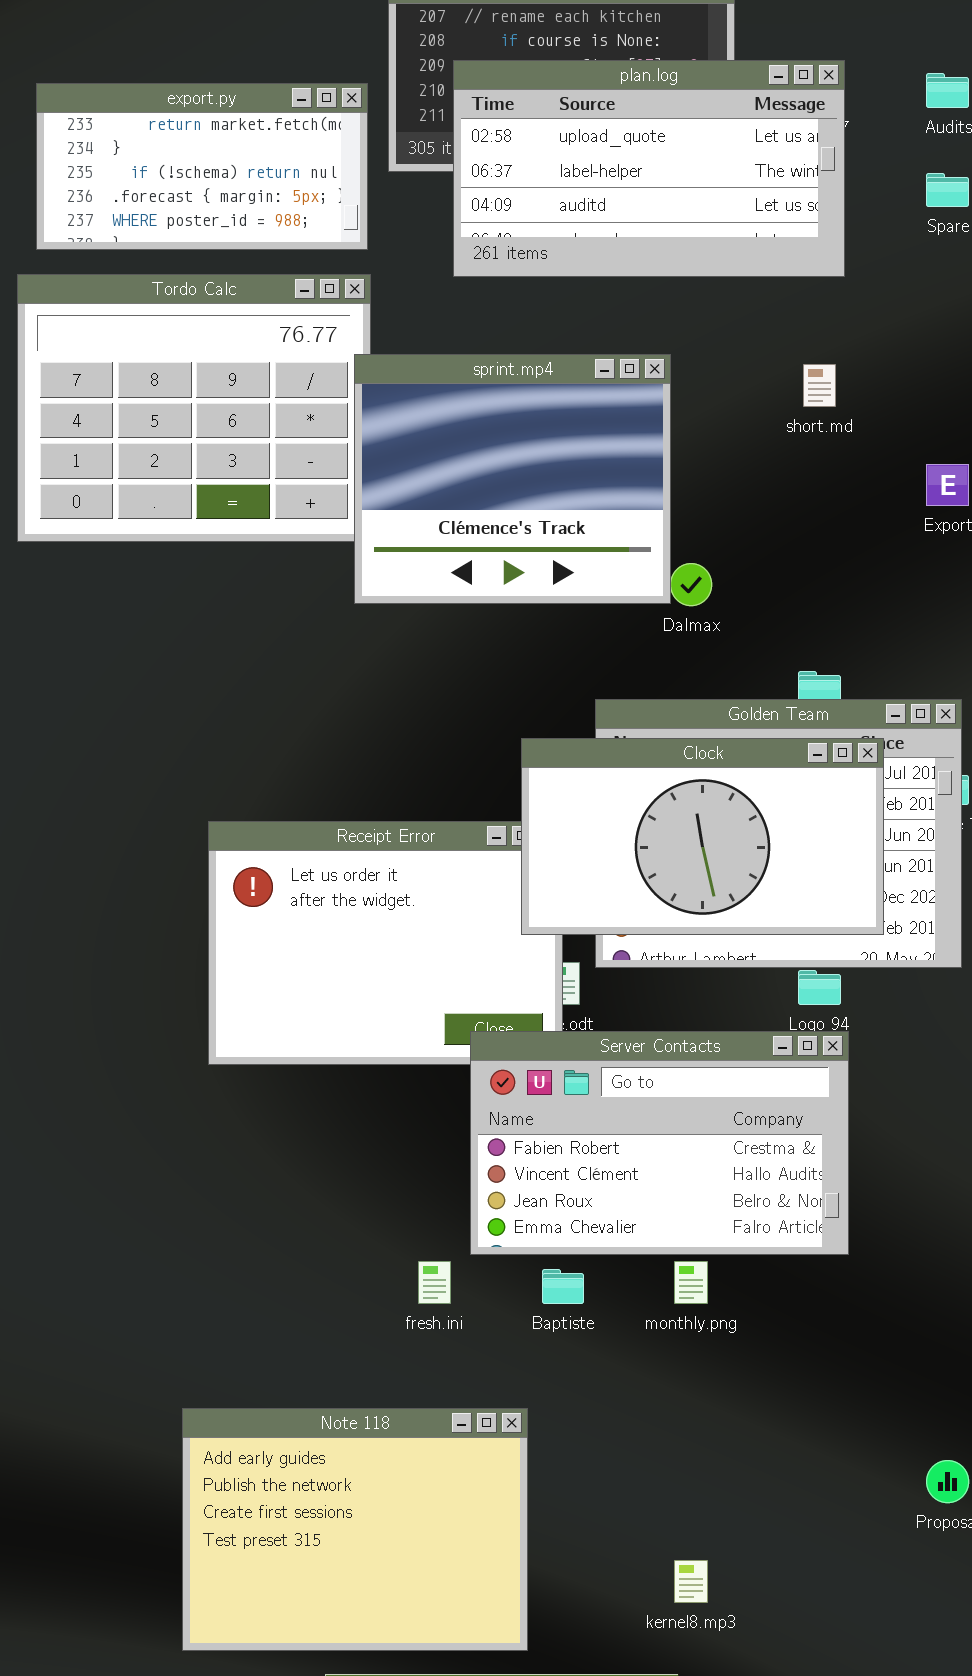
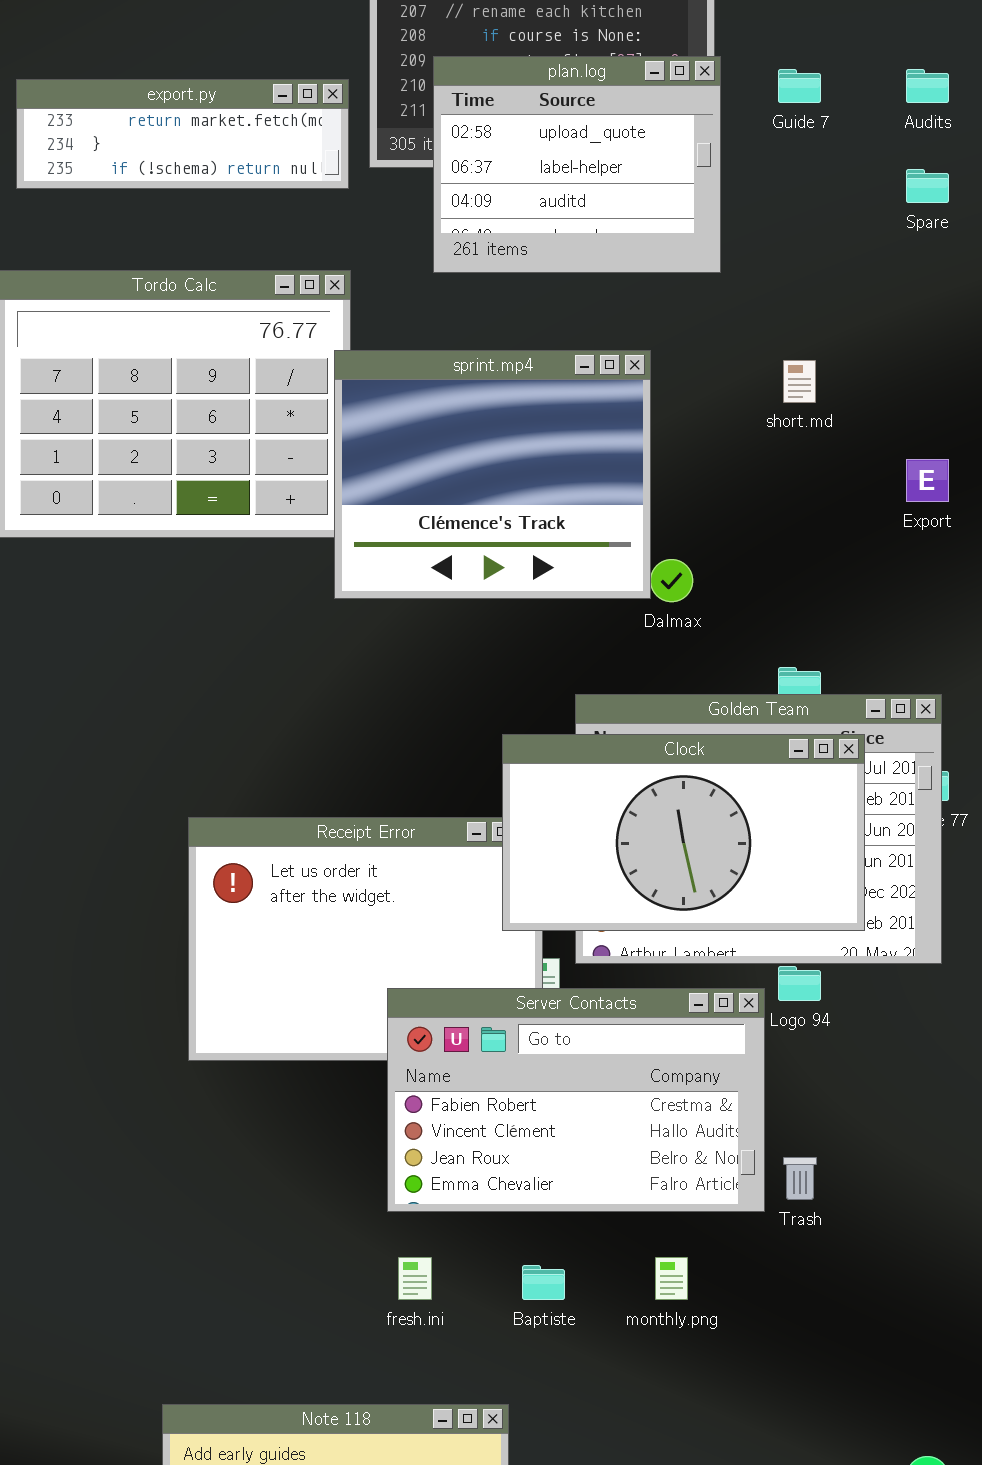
plan.log: [453,60,845,277] -> [433,56,721,273], resized
export.py: [36,83,368,250] -> [16,79,349,189], resized
Server Contacts: [470,1031,849,1255] -> [387,988,765,1212], moved

